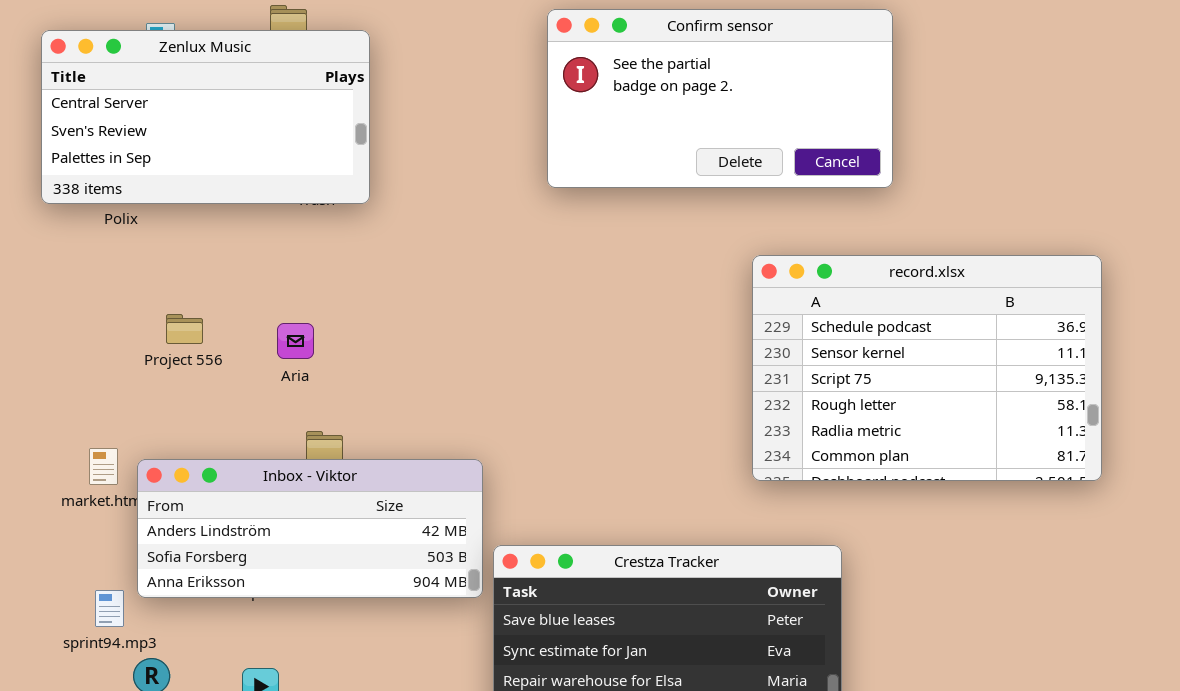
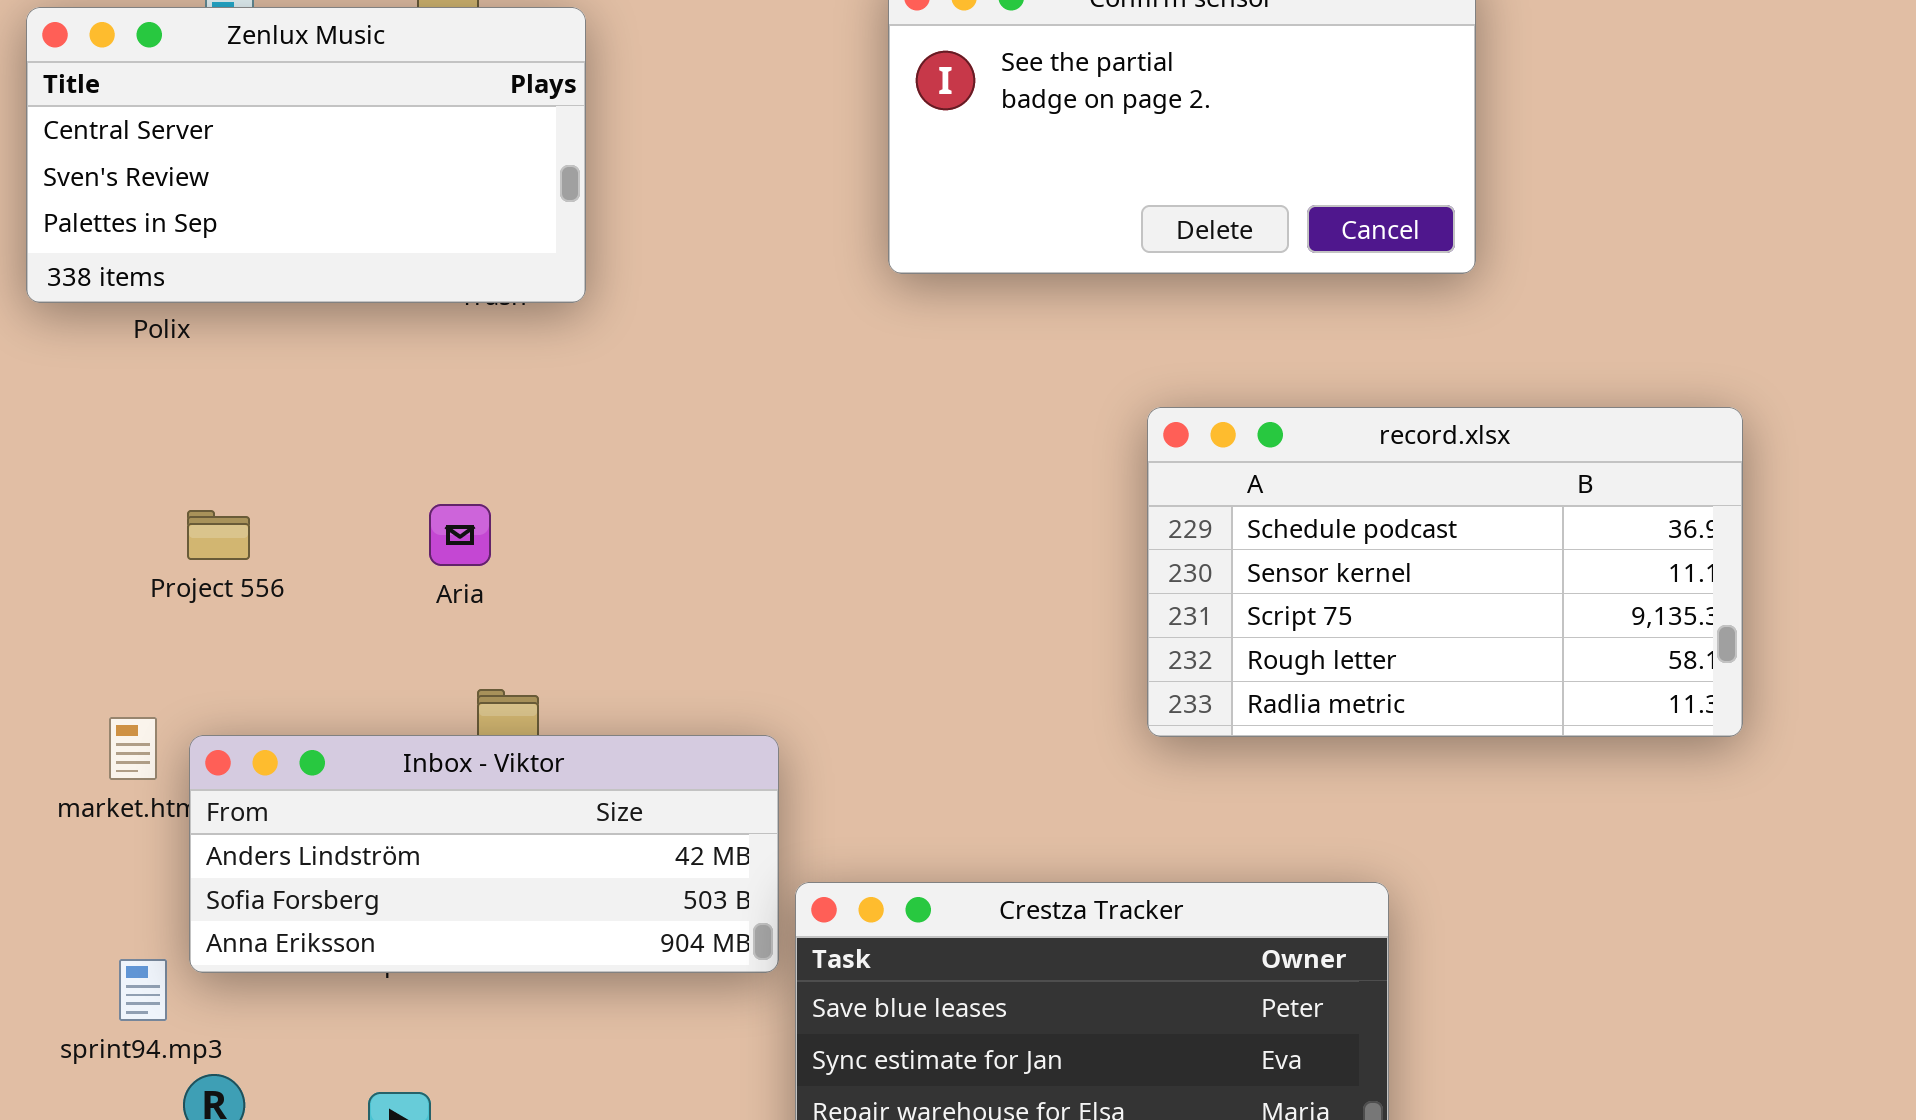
record.xlsx: [752,255,1102,481] -> [1147,407,1743,737], moved, resized
Project 556: [166,314,203,344] -> [187,510,250,560], moved

